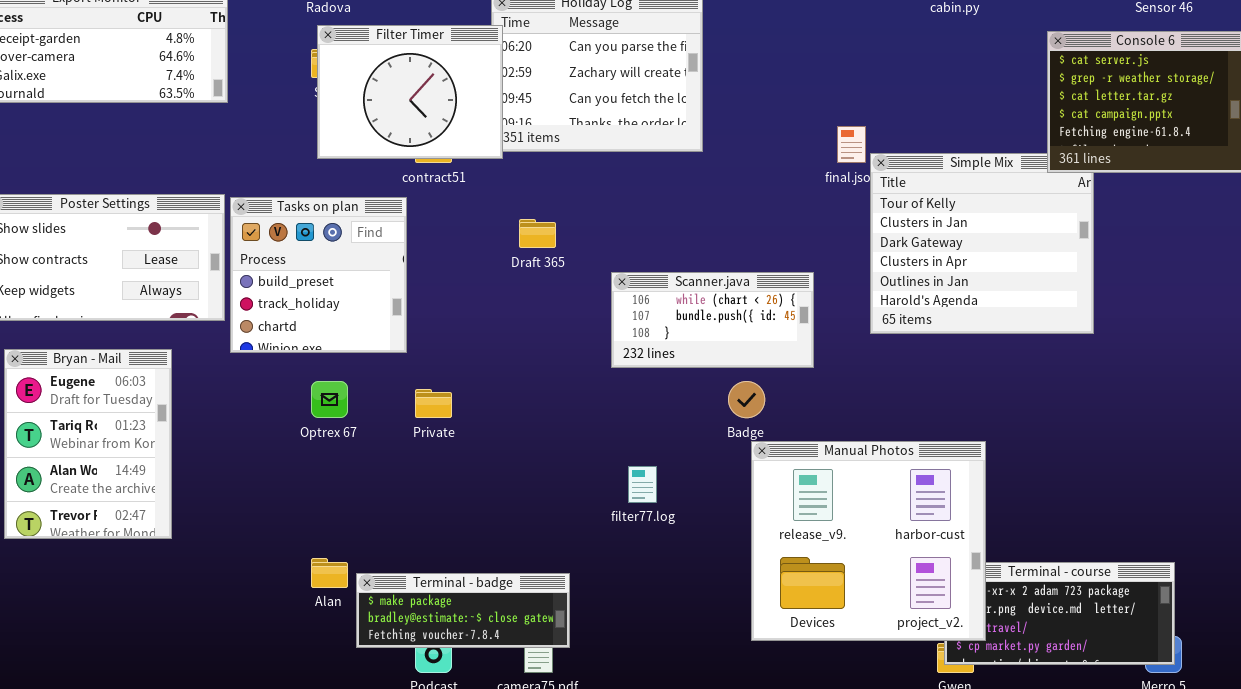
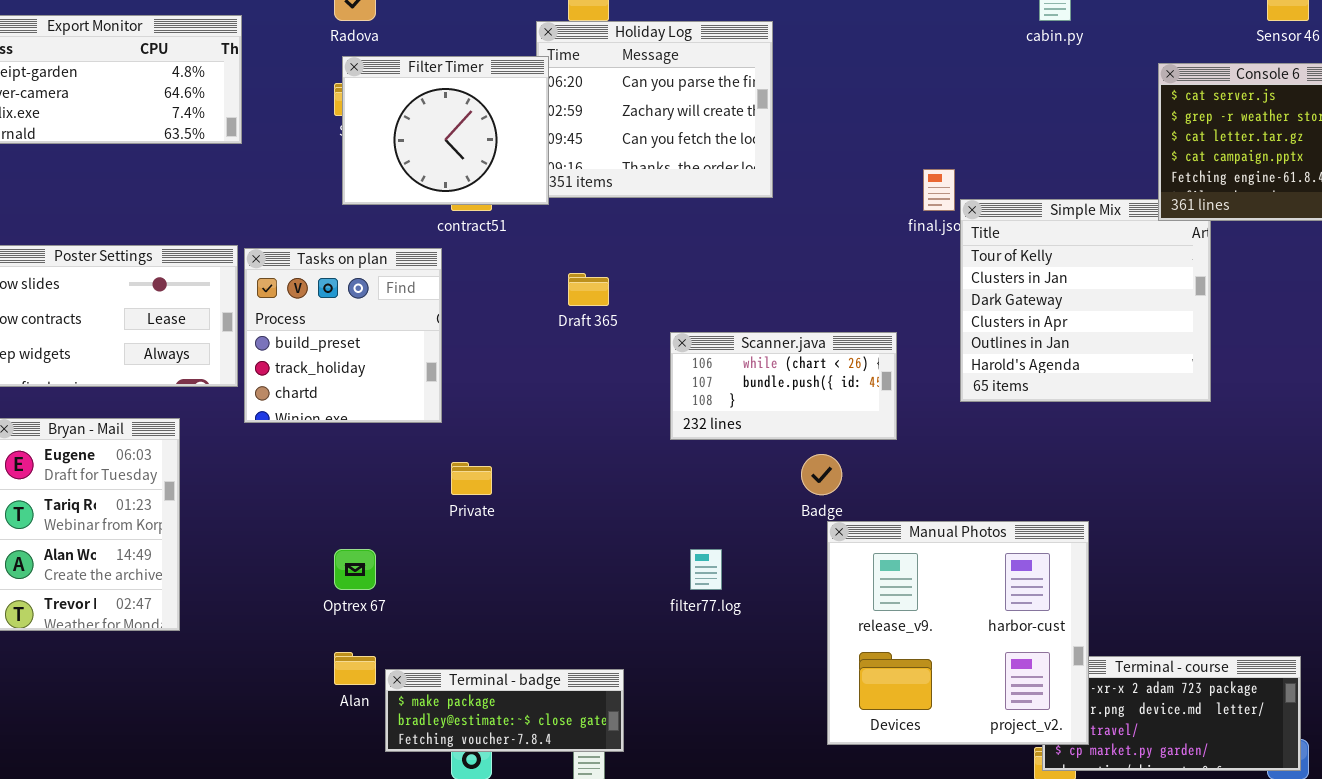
Optrex 67: [311,381,348,418] -> [334,549,376,590], moved

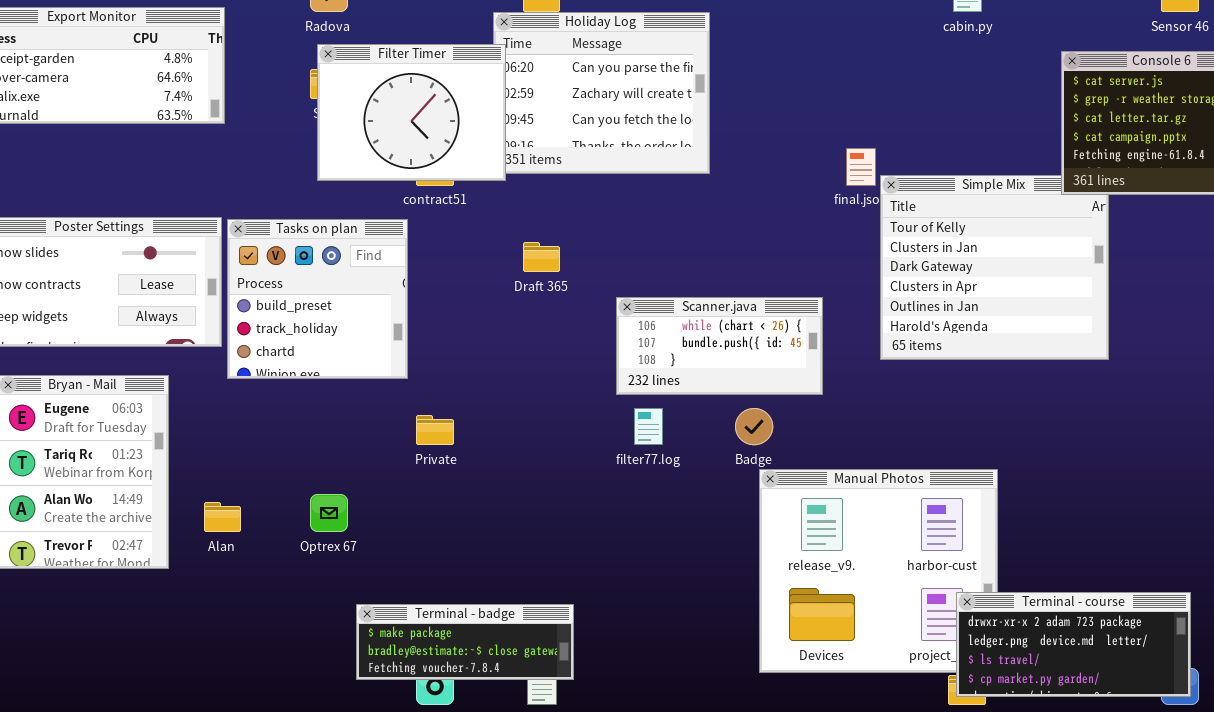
filter77.log: [690,549,722,590] -> [634,408,663,445], moved
Alan: [334,652,376,685] -> [204,502,241,532], moved
Terminal - course: [1042,656,1301,771] -> [956,592,1191,697], raised

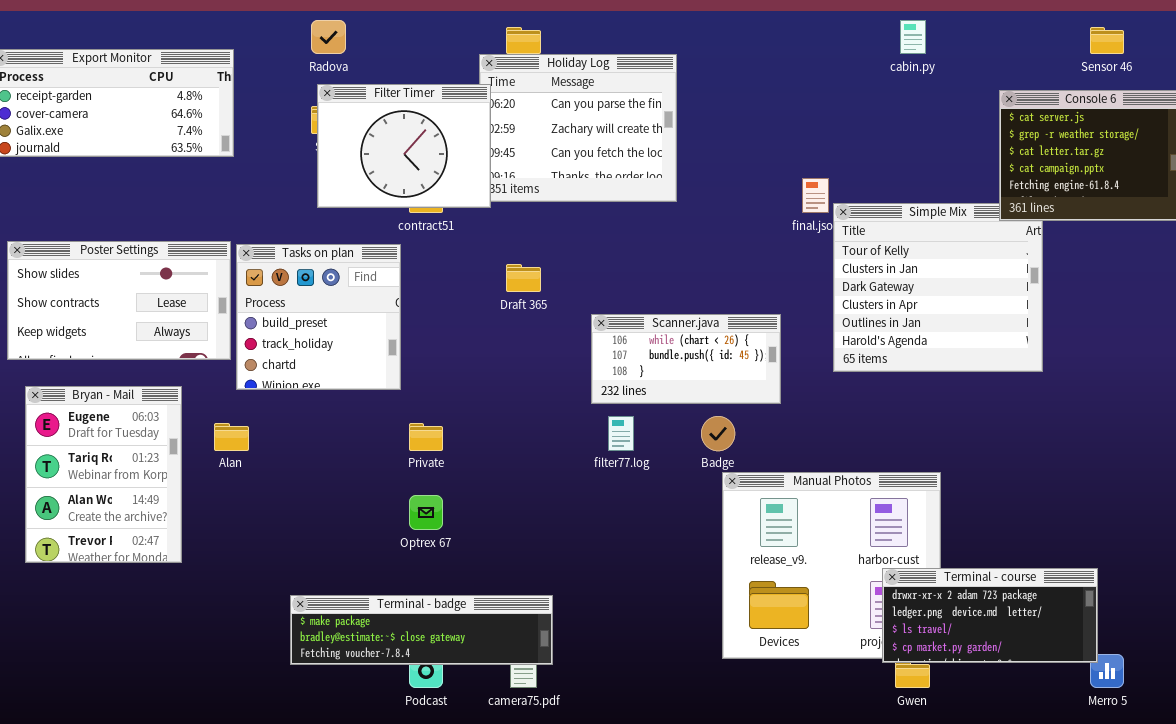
Optrex 67: [310,494,348,532] -> [409,495,443,530], moved
Alan: [204,502,241,532] -> [214,423,249,451], moved
Terminal - course: [956,592,1191,697] -> [882,568,1098,663], moved
Terminal - badge: [356,604,574,680] -> [290,595,553,665], resized

